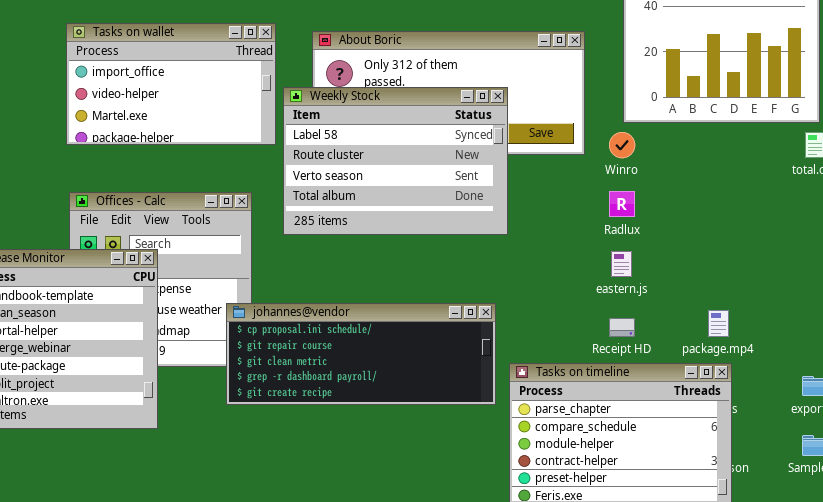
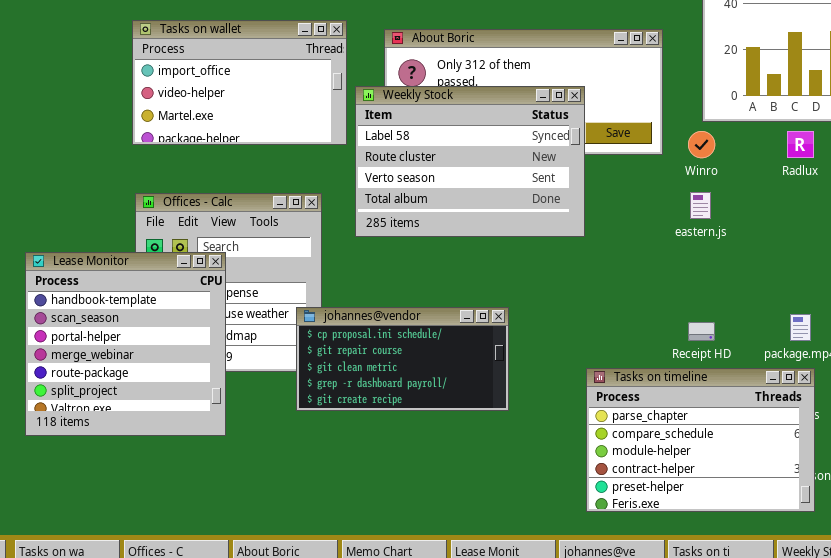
Radlux: [609,191,635,217] -> [787,131,814,158], moved
eastern.js: [611,251,632,277] -> [690,192,711,219], moved
johannes@vendor: [226,303,496,405] -> [296,307,509,411], resized

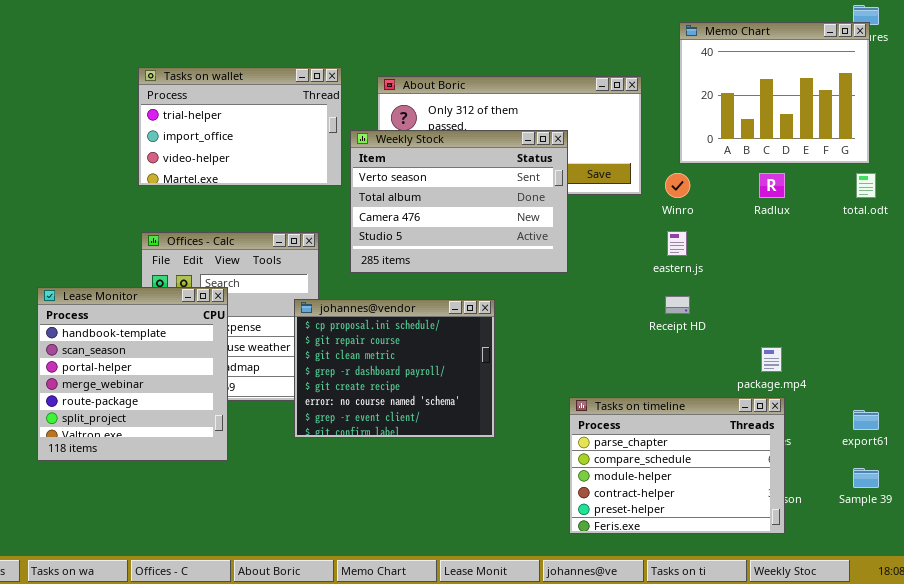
Tasks on wallet: [132,20,347,145] -> [138,67,342,186], scrolled up 1 row
Weekly Stock: [355,86,585,237] -> [350,130,568,273], scrolled down 2 rows
johannes@vendor: [296,307,509,411] -> [294,299,495,438], resized
Receipt HD: [688,322,715,341] -> [665,296,690,314], moved

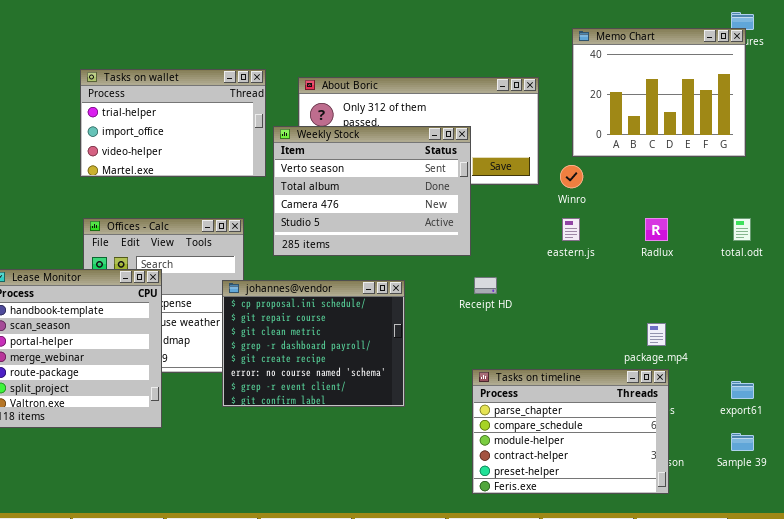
Radlux: [759,173,785,198] -> [645,218,668,241], moved
total.odt: [856,173,876,198] -> [733,218,751,241], moved
Receipt HD: [665,296,690,314] -> [474,277,497,294], moved

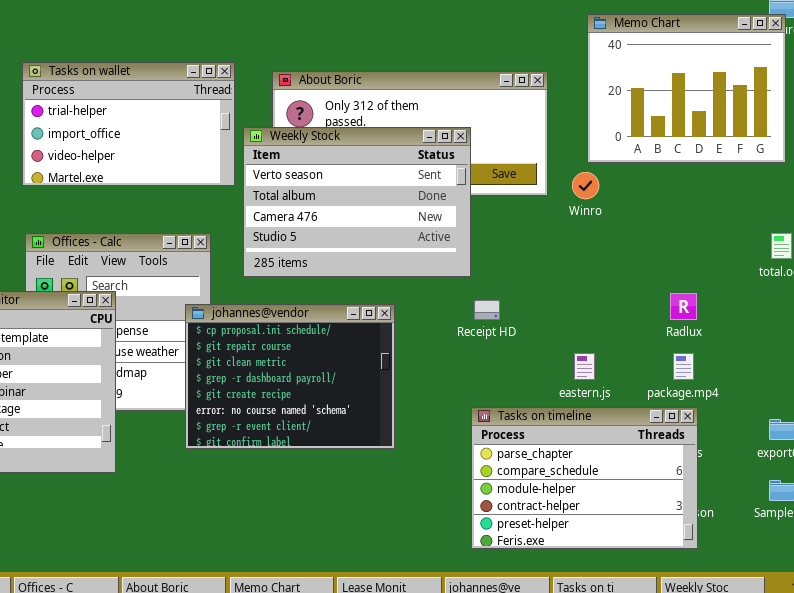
eastern.js: [562,218,580,241] -> [574,353,595,380], moved
Radlux: [645,218,668,241] -> [670,293,697,320], moved

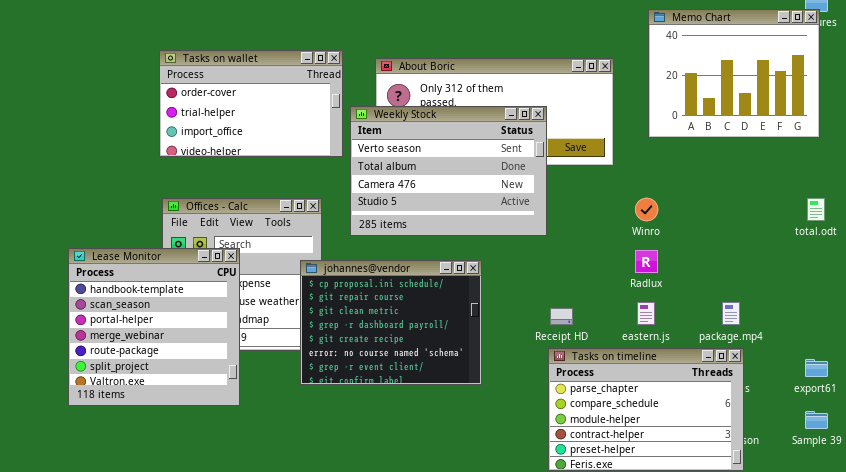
Tasks on wallet: [22,62,235,186] -> [159,50,343,157], scrolled up 1 row
Winro: [572,172,599,199] -> [635,198,658,221], moved
Radlux: [670,293,697,320] -> [635,250,658,273], moved
Receipt HD: [474,300,500,320] -> [550,308,573,325], moved

